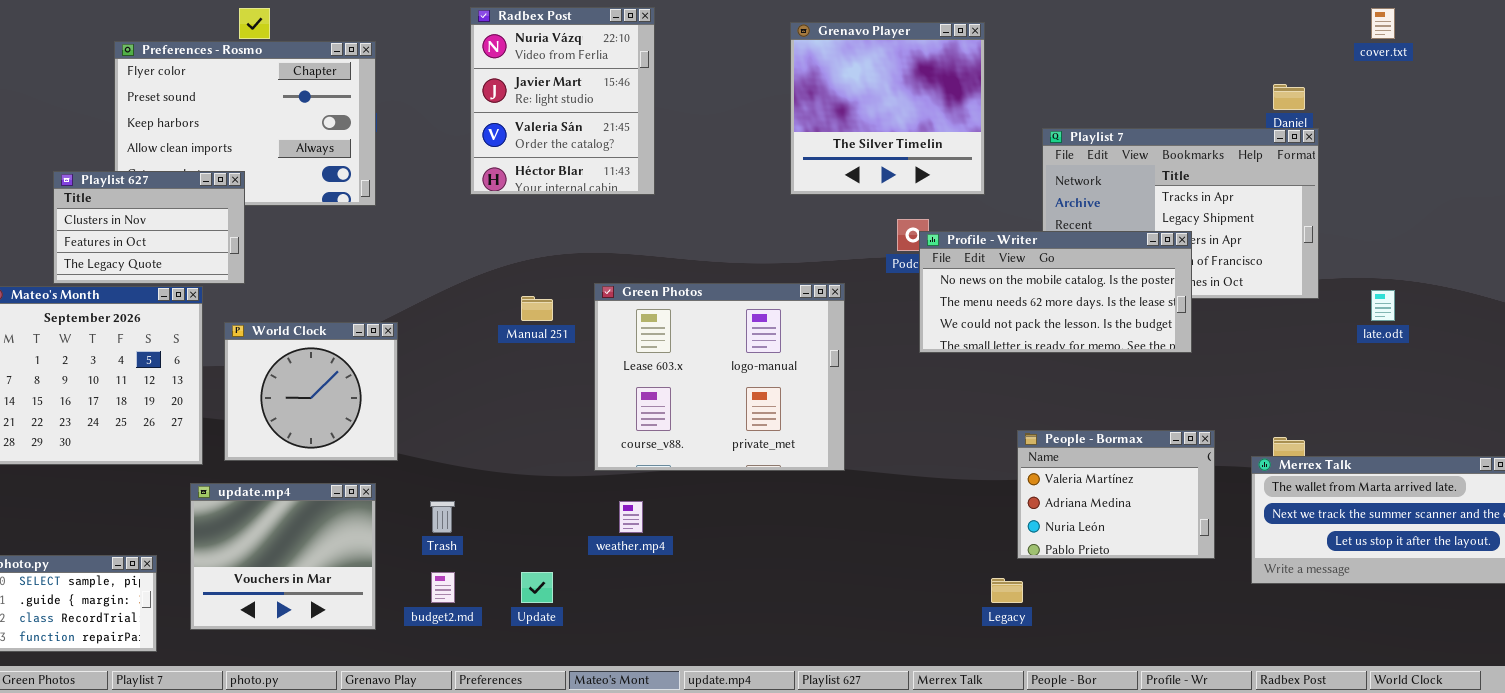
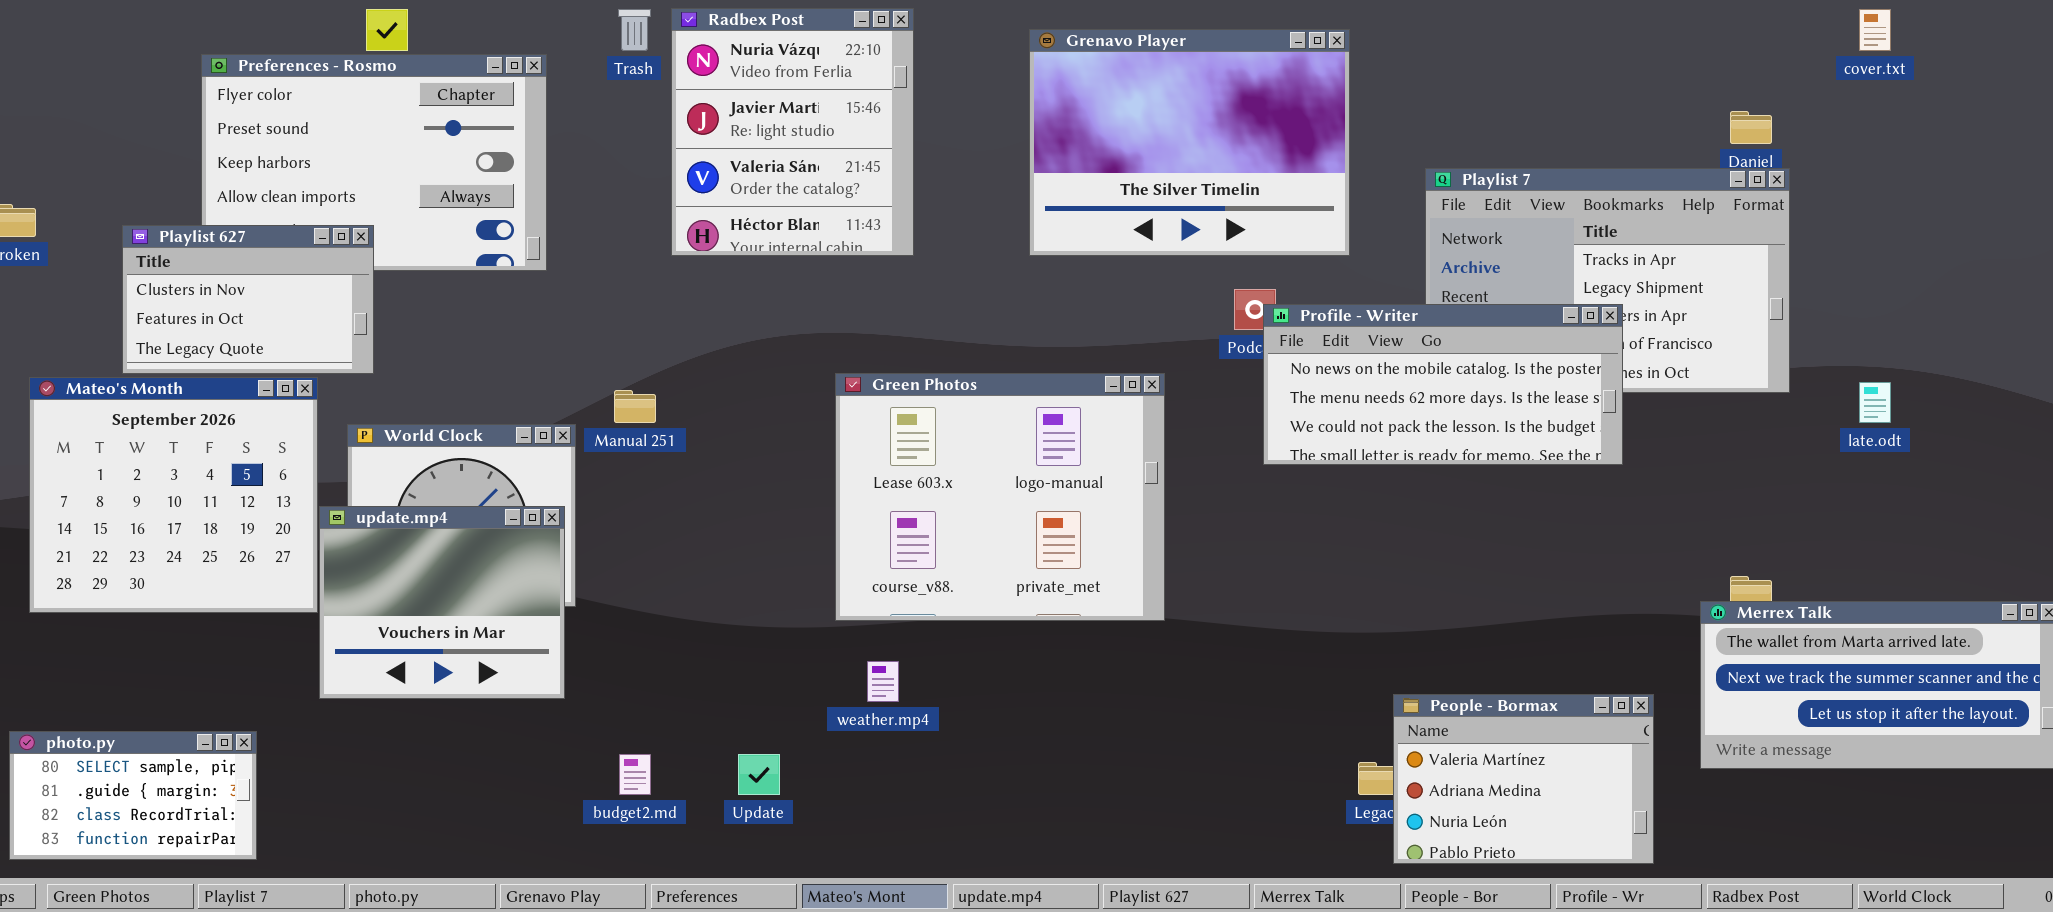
Grenavo Player: [790,22,985,195] -> [1029,29,1350,256], resized
Manual 251: [521,296,553,321] -> [614,390,656,423], moved
People - Bormax: [1017,430,1215,559] -> [1393,694,1654,864], moved
update.mp4: [190,483,376,630] -> [319,506,565,699], moved
Trash: [430,501,455,533] -> [618,9,651,51], moved

